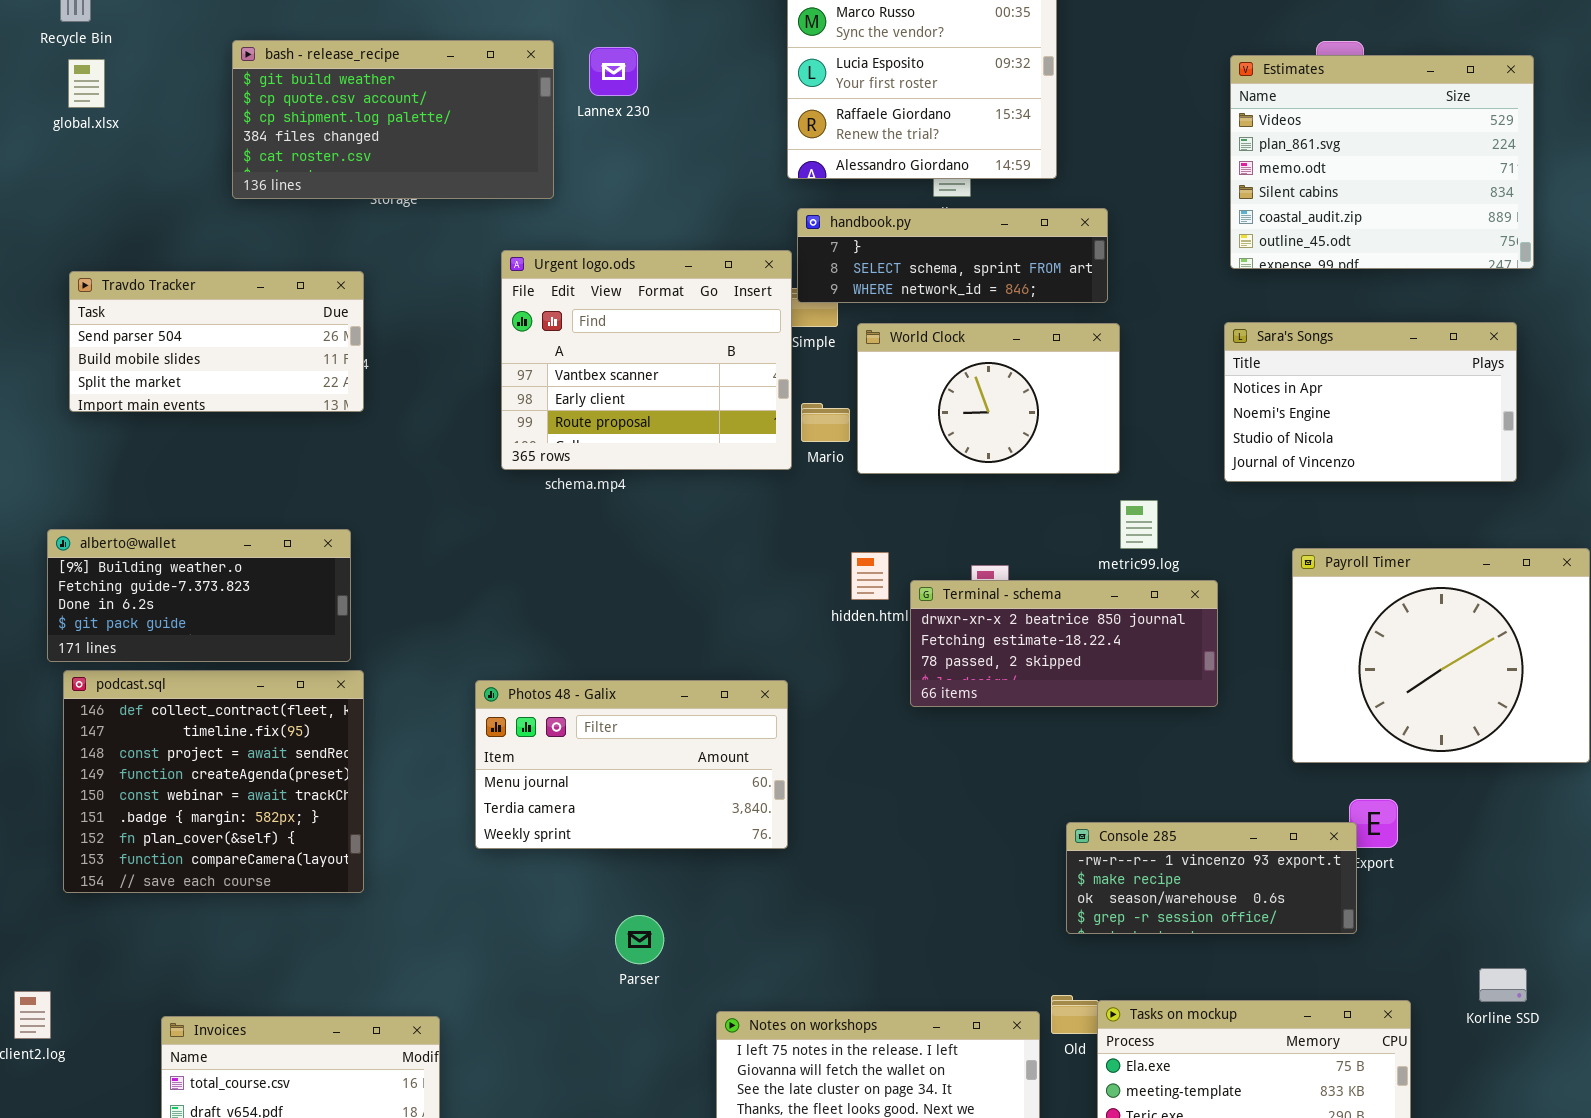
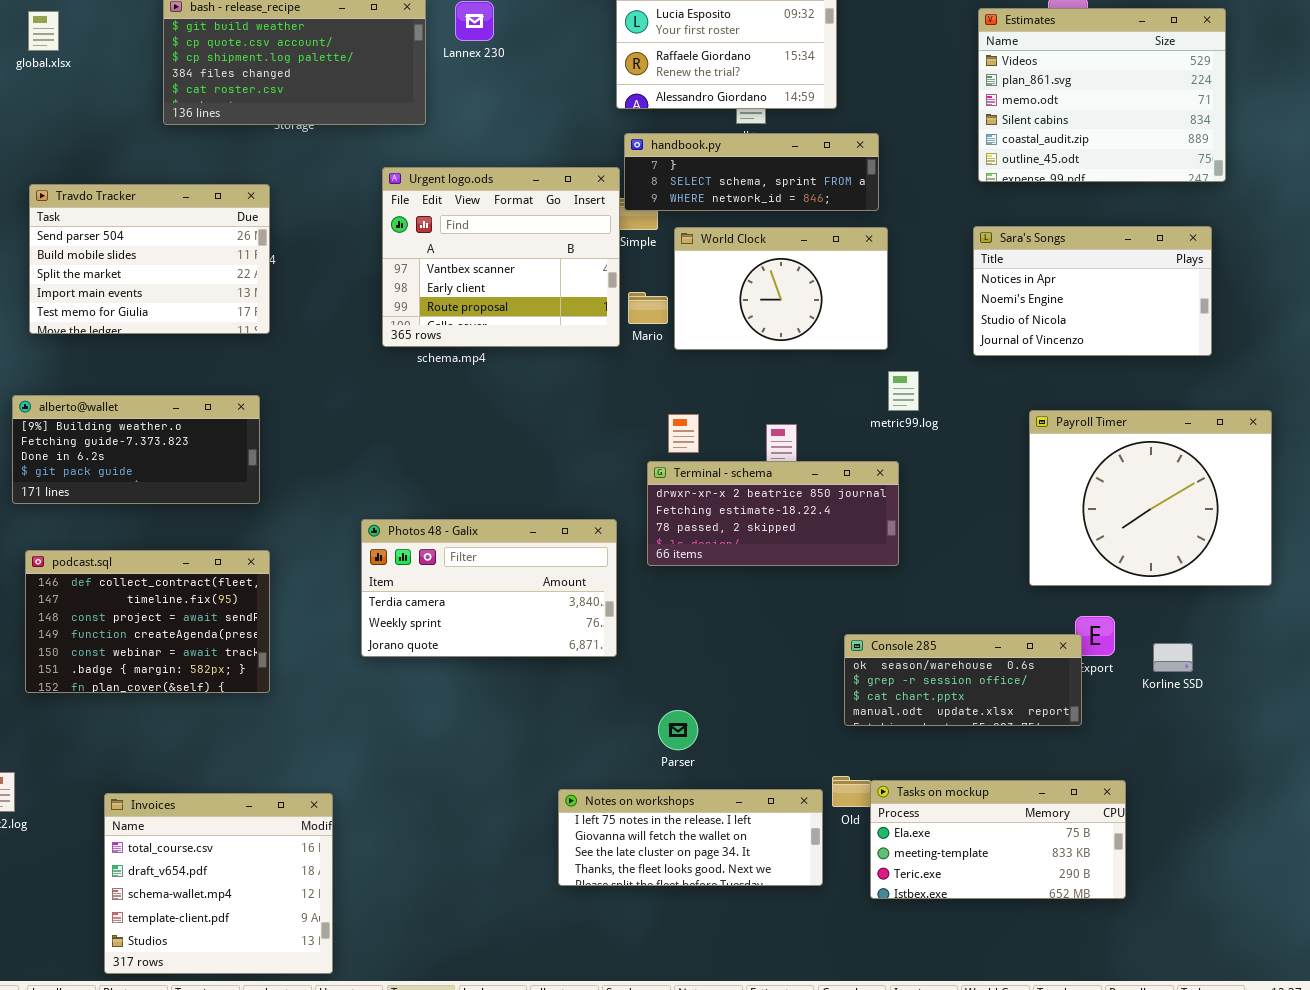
Travdo Tracker: [69,271,364,412] -> [29,184,270,334], resized
Terminal - schema: [910,580,1218,707] -> [647,461,899,566], moved
podcast.sql: [63,670,364,893] -> [25,550,270,693], resized
Photos 48 - Galix: [475,680,788,849] -> [361,519,617,657], scrolled down 1 row
Console 285: [1066,822,1357,934] -> [844,634,1082,726], scrolled down 2 rows
Parser: [615,915,664,964] -> [658,710,698,750], moved
Korline SSD: [1479,968,1527,1002] -> [1153,643,1193,672], moved

